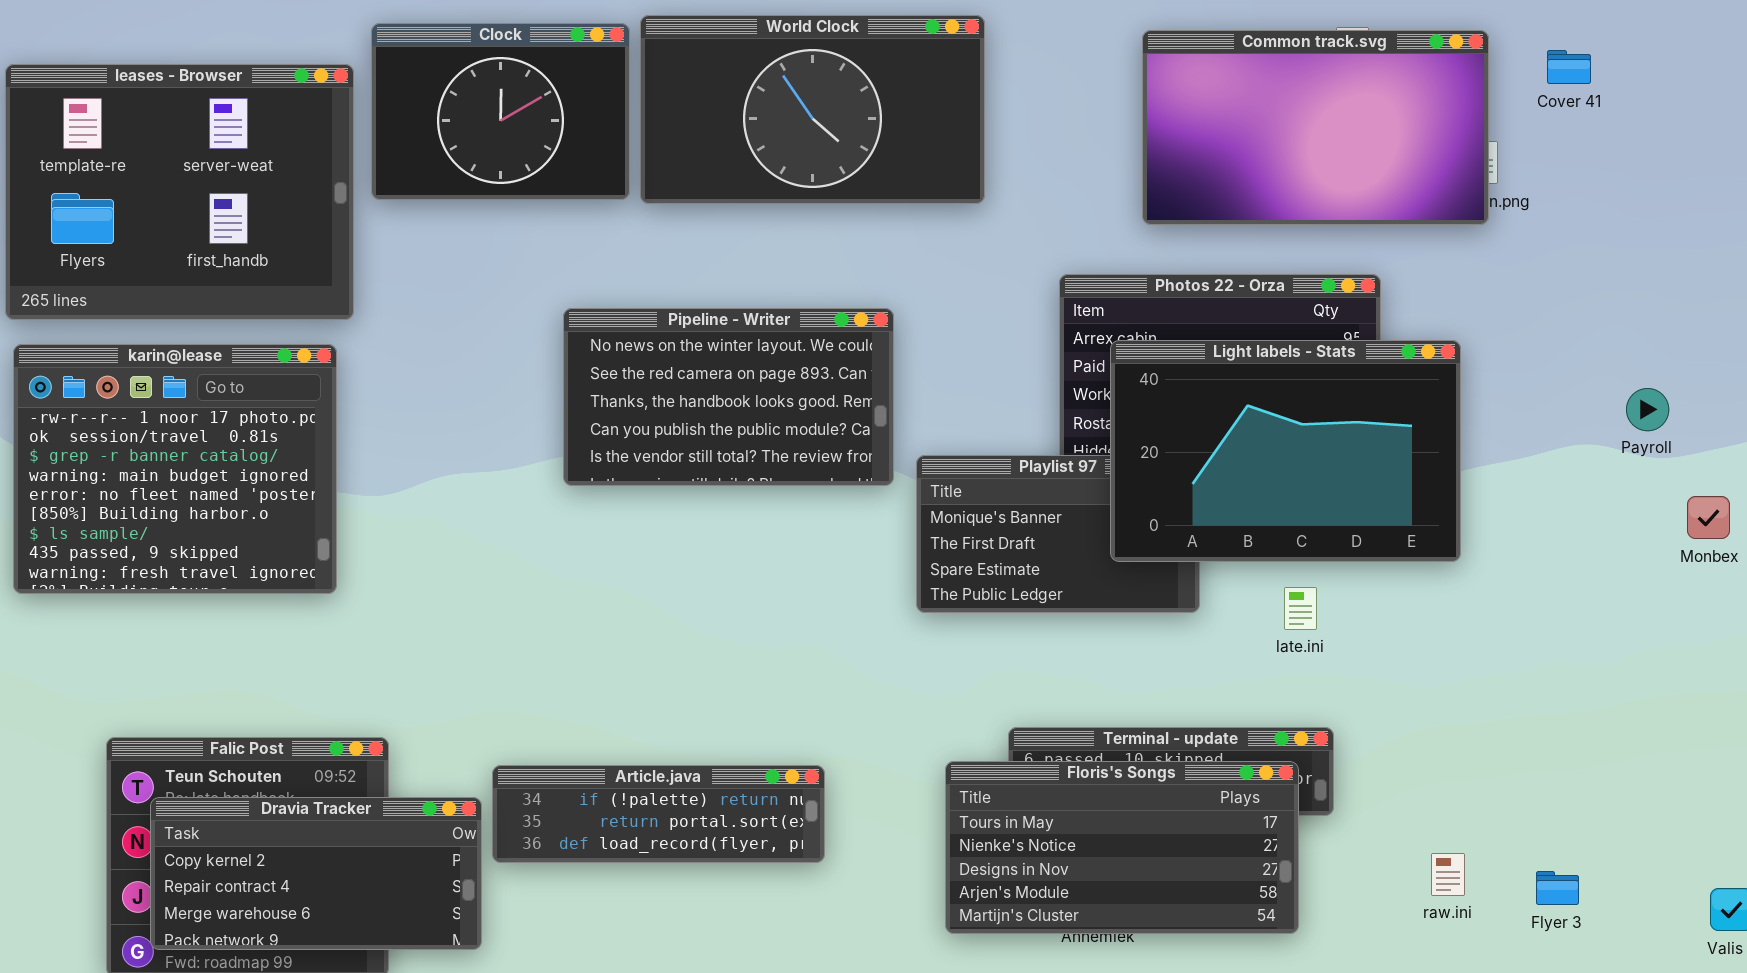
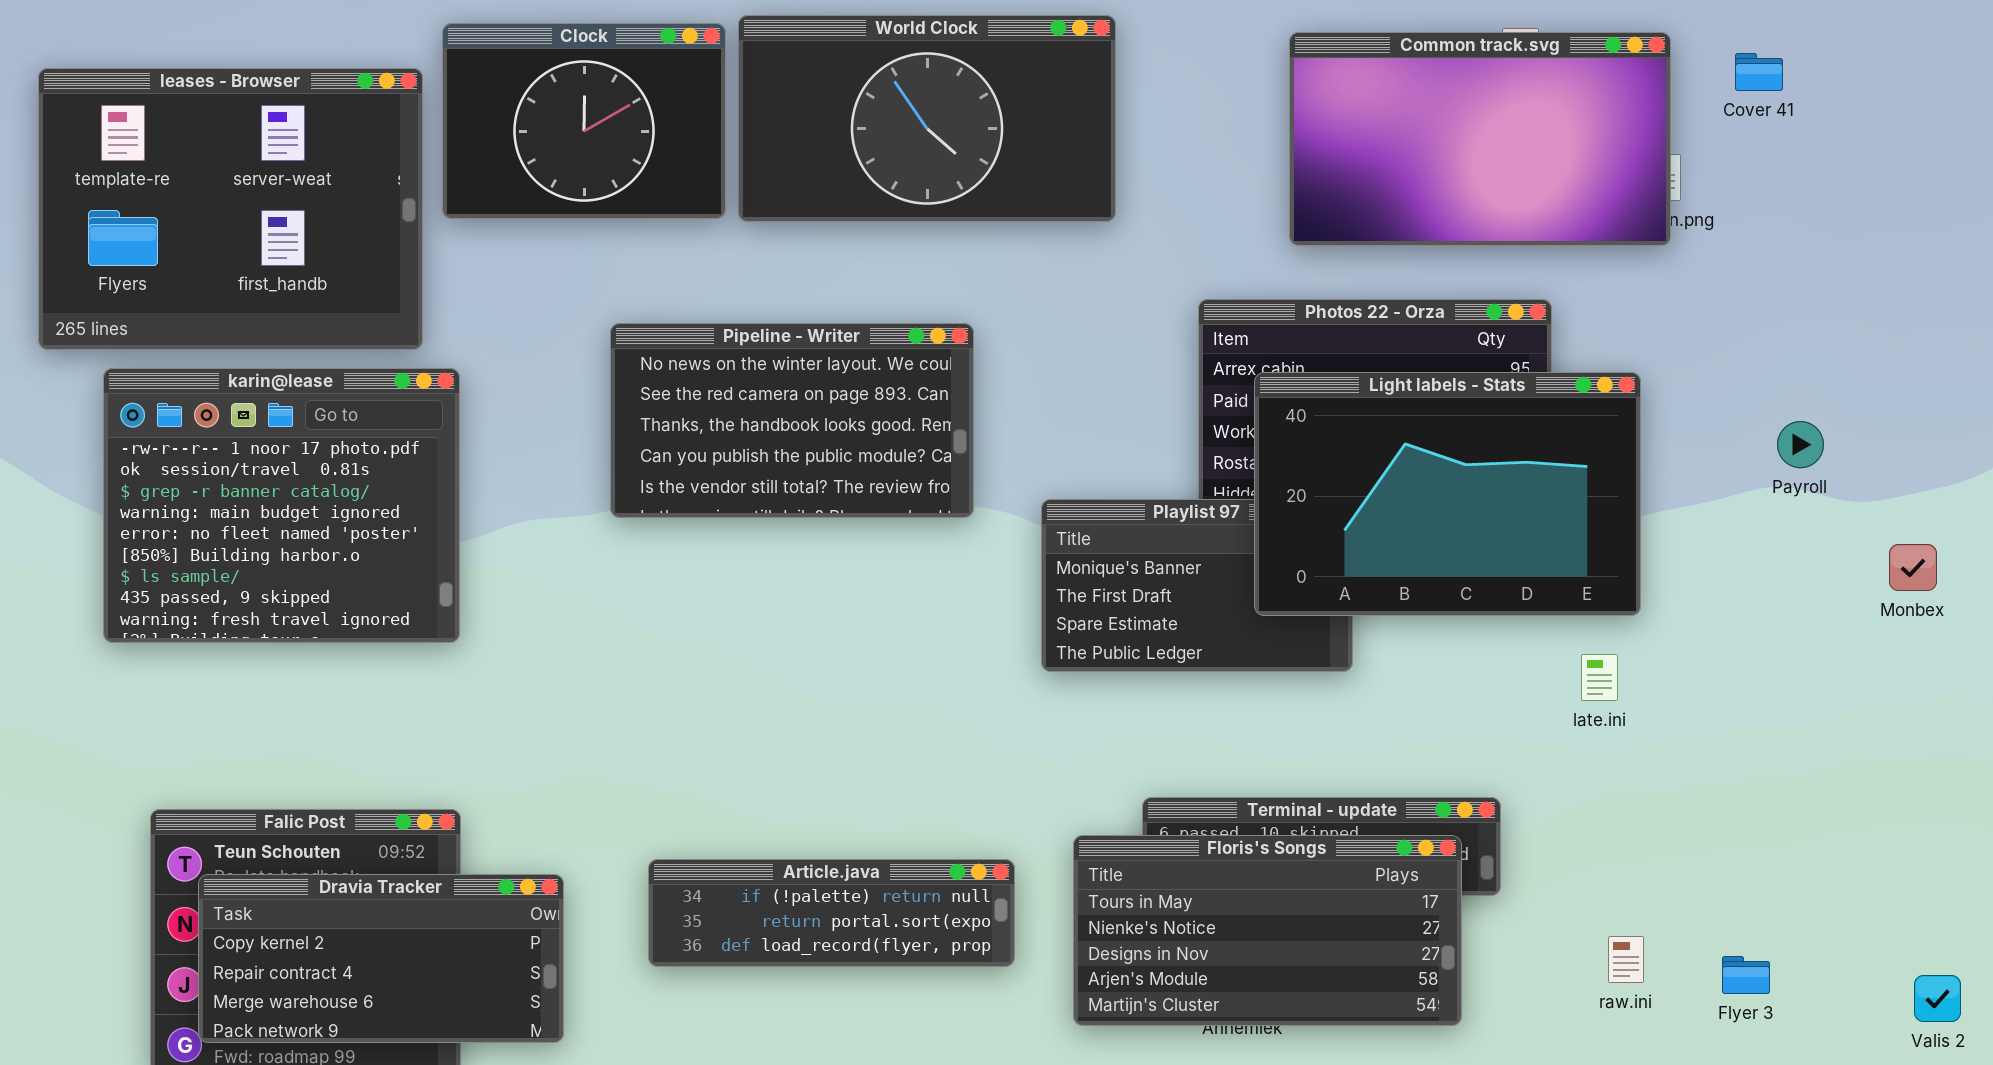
Pipeline - Writer: [563,308,894,486] -> [610,323,974,518], moved
karin@lease: [13,344,337,594] -> [103,368,460,643], moved
Payroll: [1626,388,1669,431] -> [1777,421,1824,468], moved
late.ini: [1284,587,1317,630] -> [1581,654,1618,701], moved
Article.java: [492,765,825,863] -> [648,859,1015,967], moved

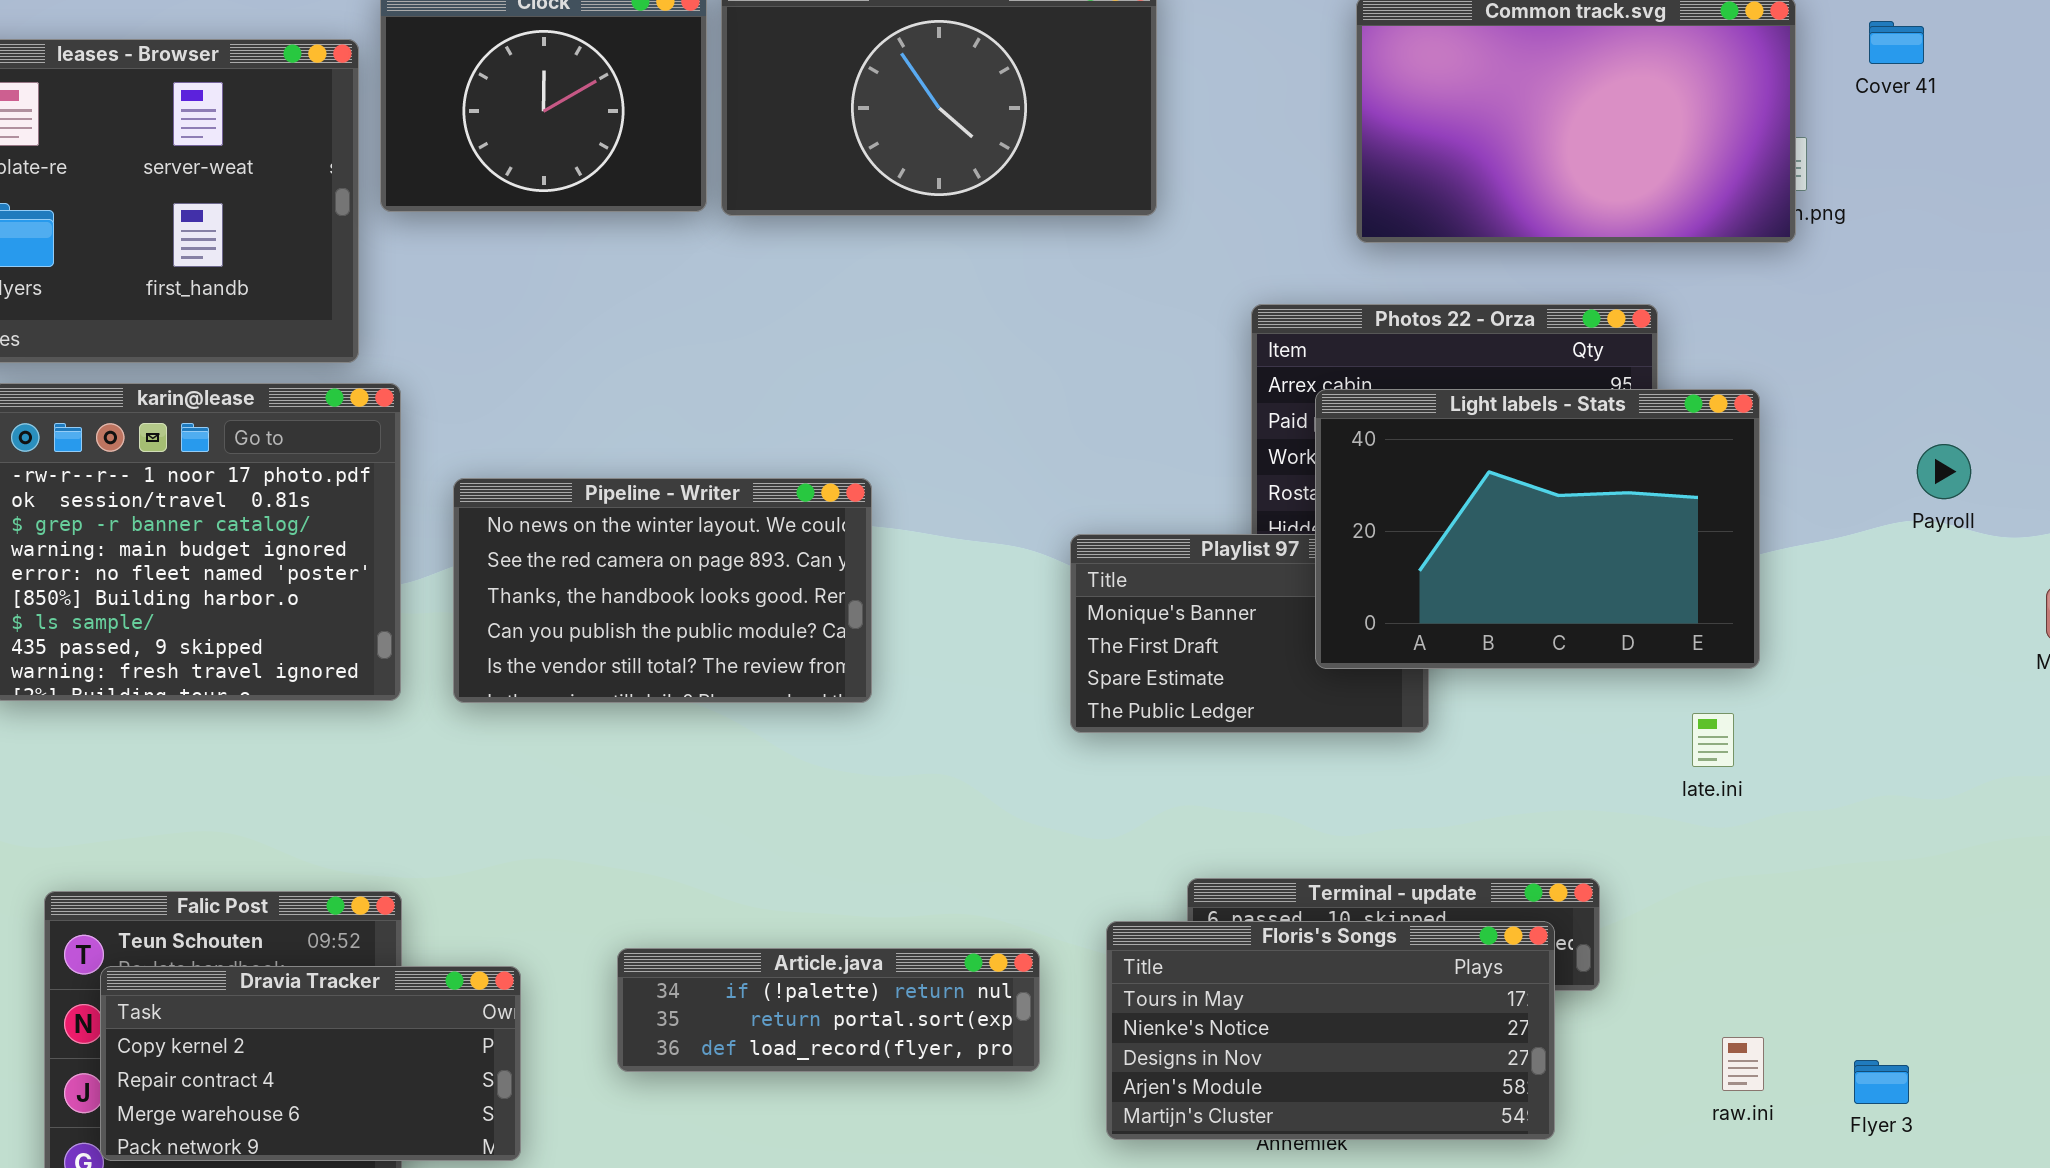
Pipeline - Writer: [610,323,974,518] -> [453,478,872,703], moved

